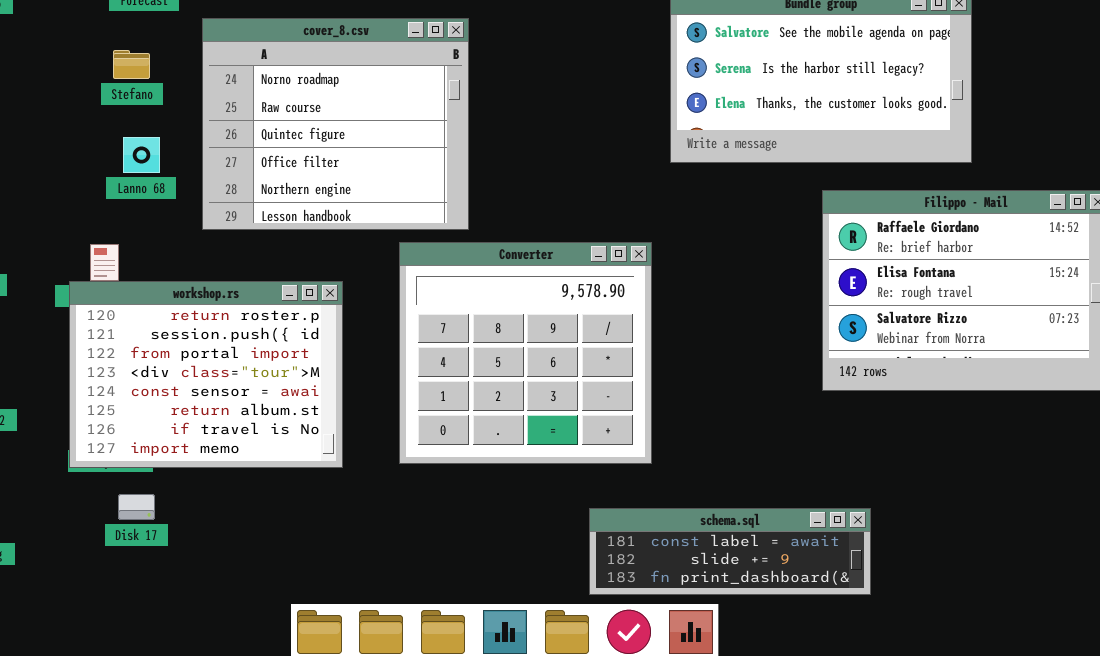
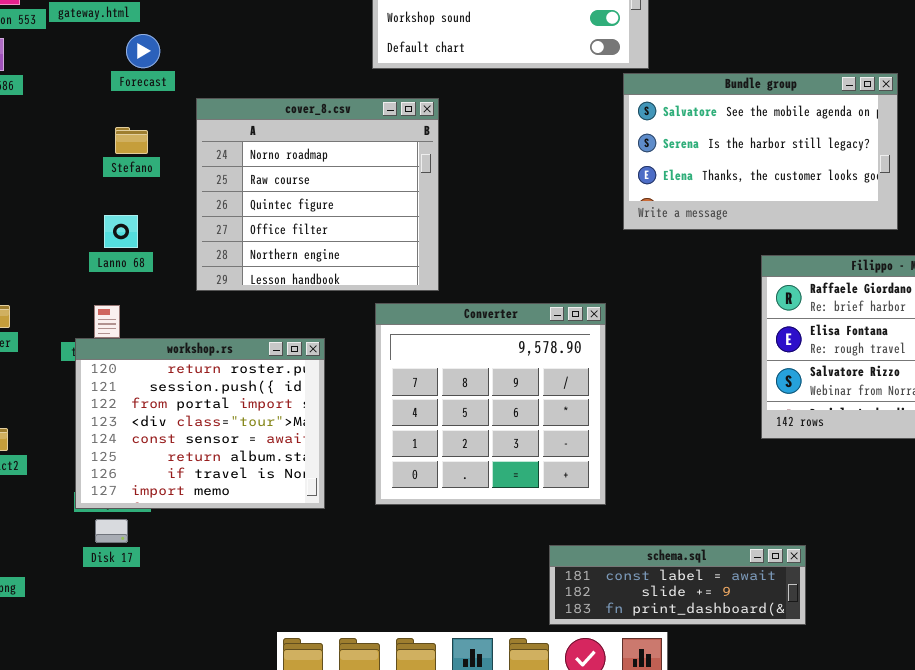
Lanno 68: [123,137,160,173] -> [104,215,138,248], moved
Disk 17: [118,494,155,520] -> [95,519,128,543], moved

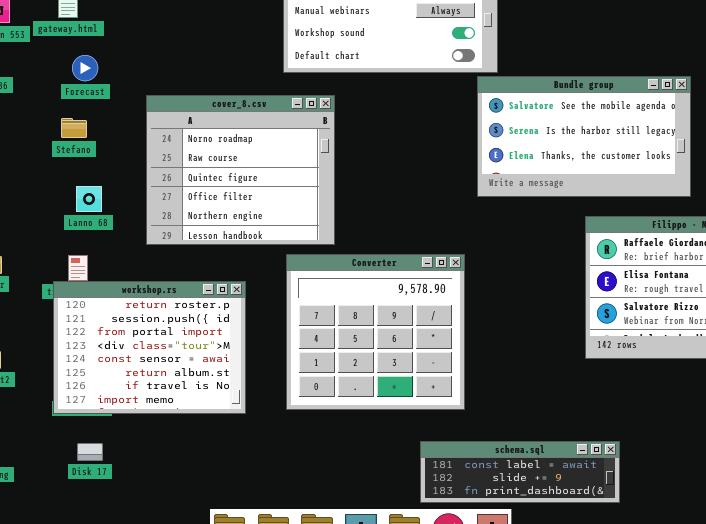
Forecast: [126,34,160,68] -> [72,55,98,81], moved
Stefano: [115,127,148,154] -> [61,118,87,138], moved
Disk 17: [95,519,128,543] -> [77,443,103,461], moved

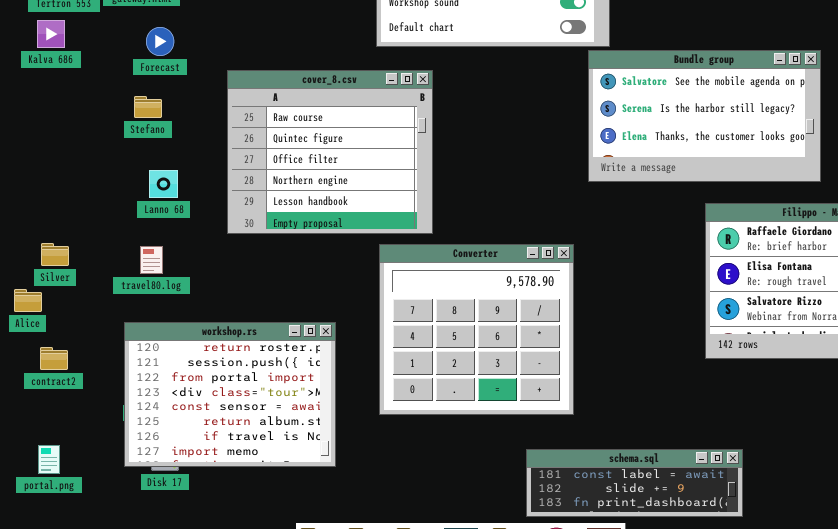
cover_8.csv: [146,95,335,245] -> [227,70,433,234], scrolled down 1 row
workshop.rs: [53,281,246,414] -> [124,322,336,467], moved

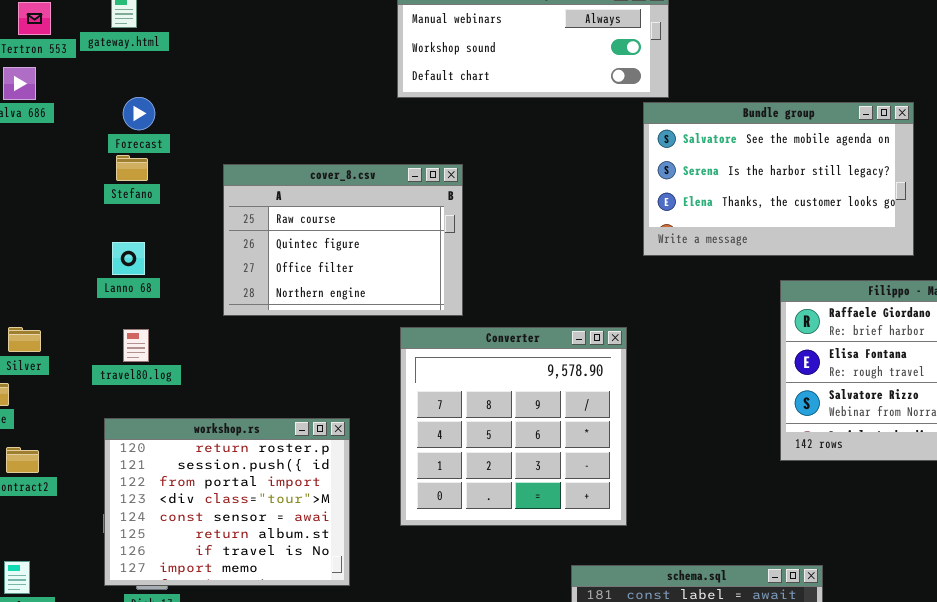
Forecast: [146,27,174,56] -> [123,97,155,130], moved
cover_8.csv: [227,70,433,234] -> [223,164,463,316], resized
Lanno 68: [149,170,178,198] -> [112,242,145,275], moved

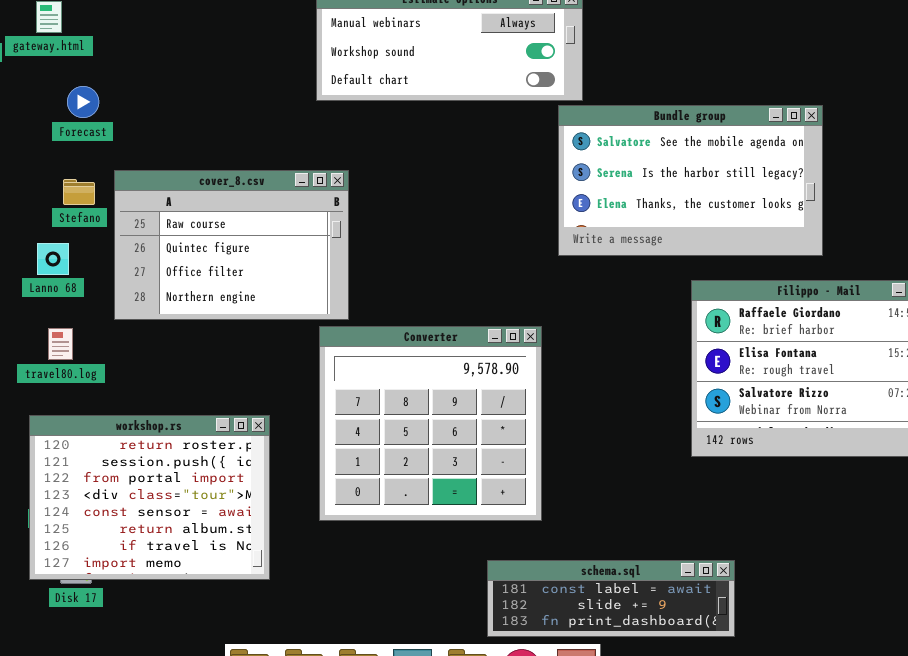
Forecast: [123,97,155,130] -> [67,86,99,118], moved
Stefano: [116,155,148,181] -> [63,179,95,205], moved
cover_8.csv: [223,164,463,316] -> [114,170,349,320], moved

